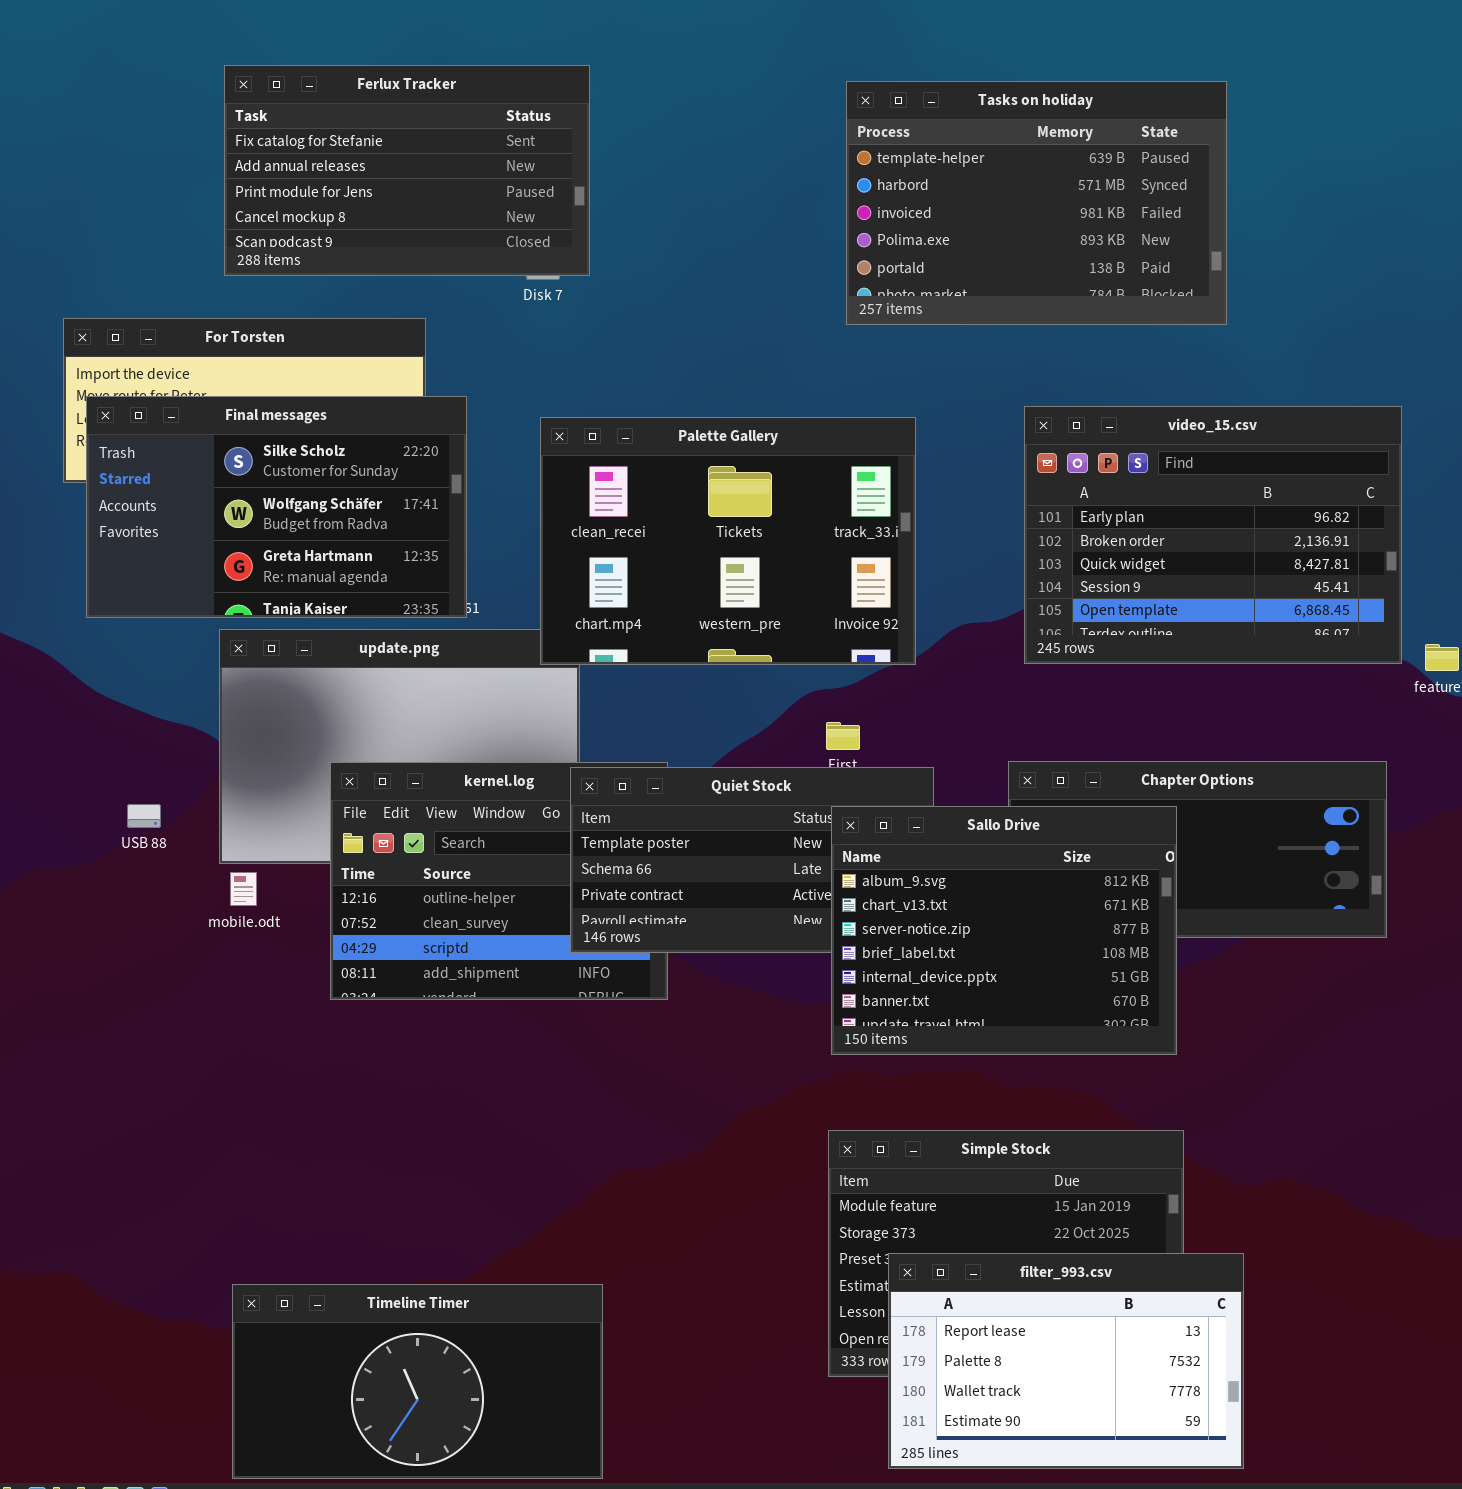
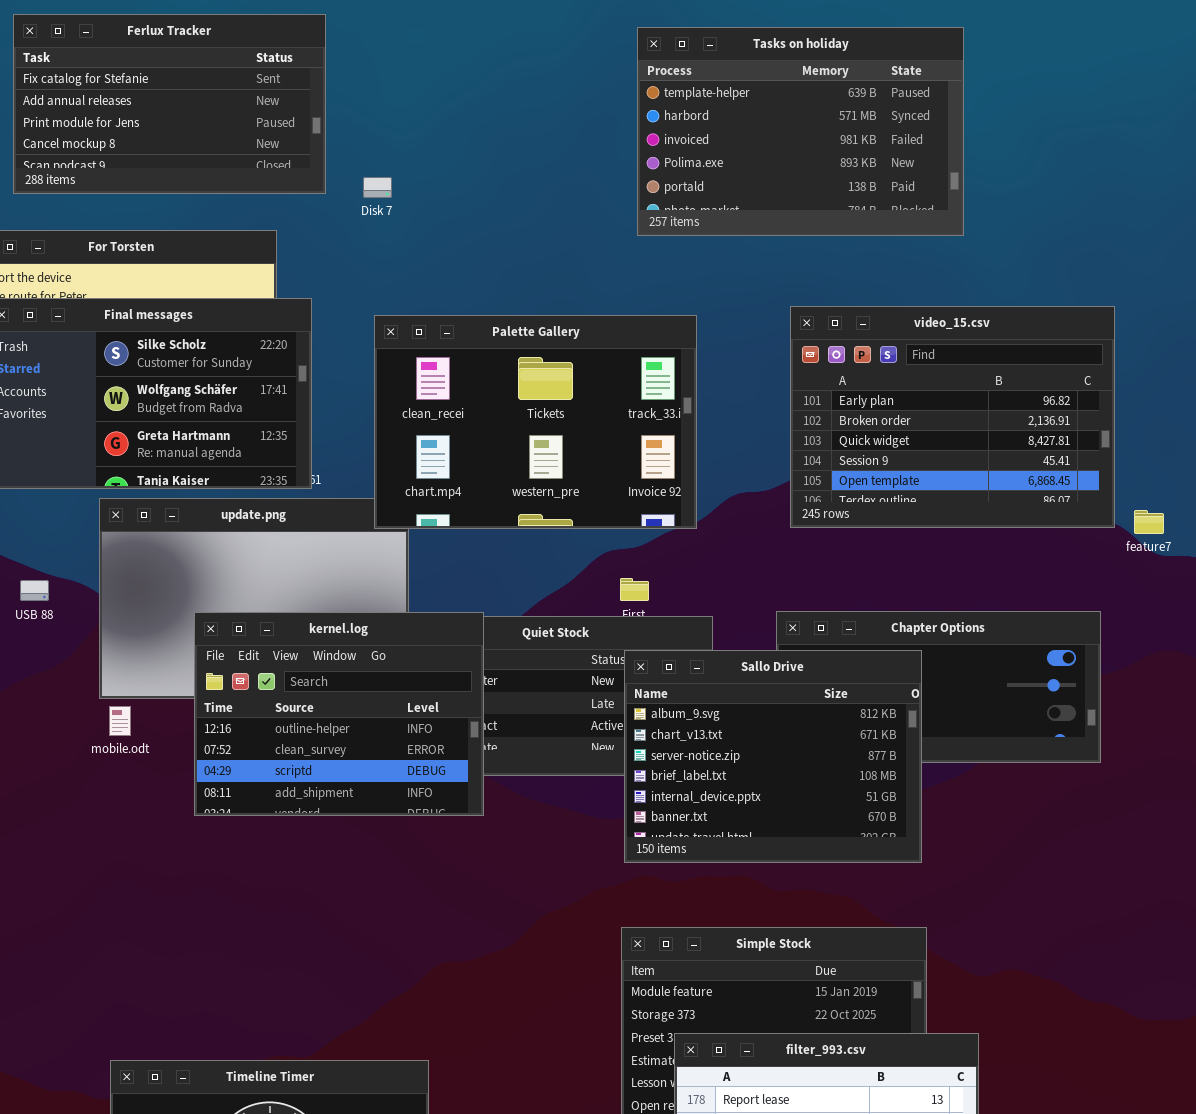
Ferlux Tracker: [224,65,590,276] -> [13,14,326,194], moved
kernel.log: [330,762,668,1000] -> [194,612,484,816], raised
USB 88: [127,804,161,828] -> [20,580,49,601], moved

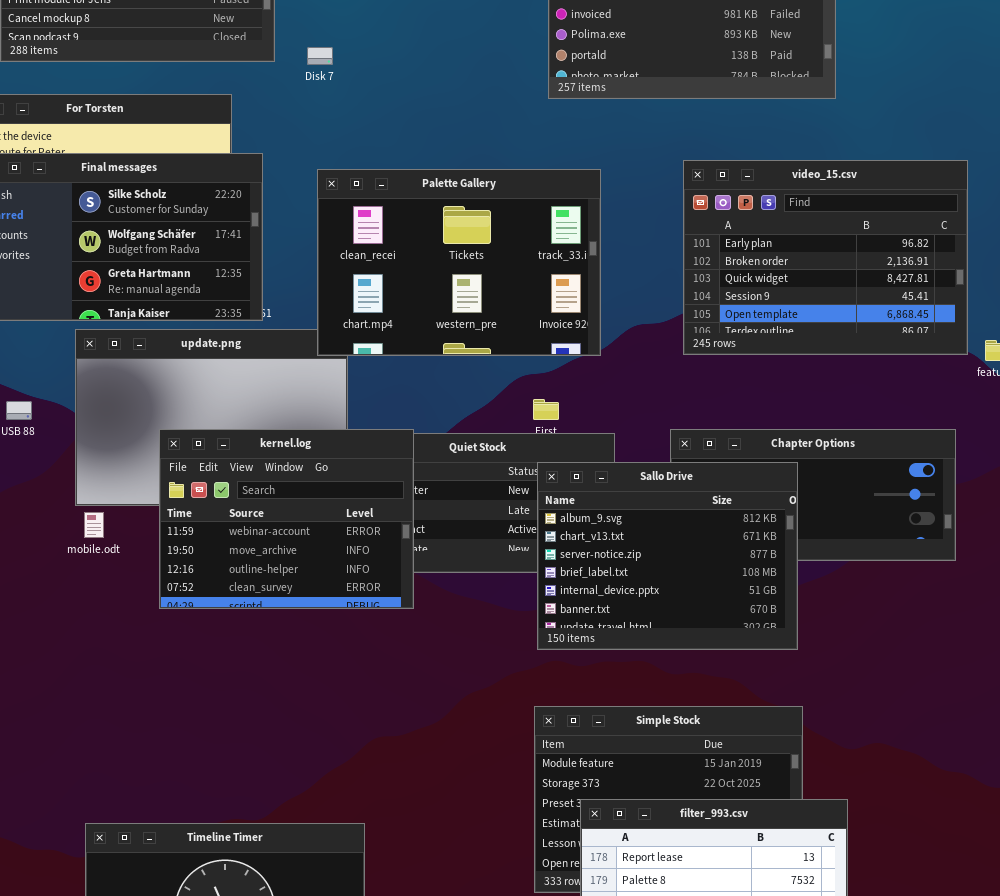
kernel.log: [194,612,484,816] -> [159,429,414,609], scrolled up 2 rows

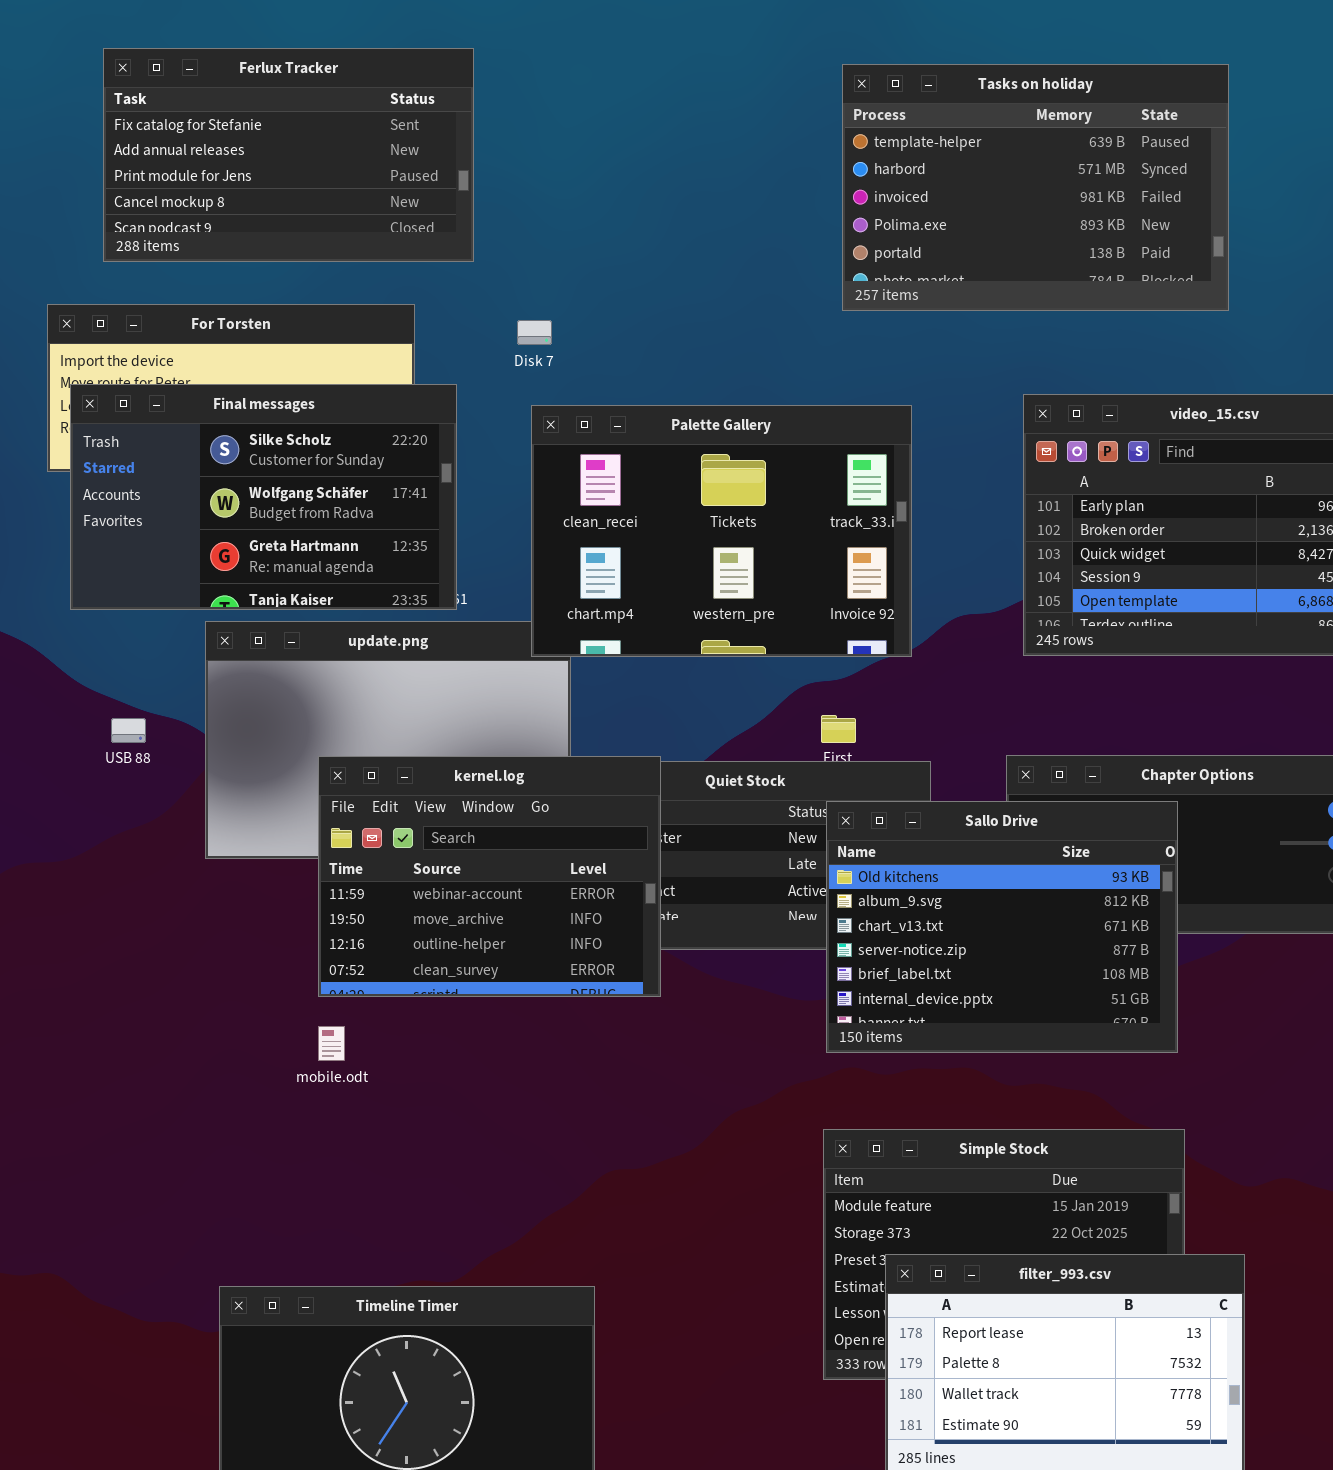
Disk 7: [307,47,333,65] -> [517,320,552,345], moved
Sallo Drive: [537,462,798,650] -> [826,801,1178,1053], scrolled up 1 row
mobile.odt: [84,512,104,538] -> [318,1026,345,1061], moved

